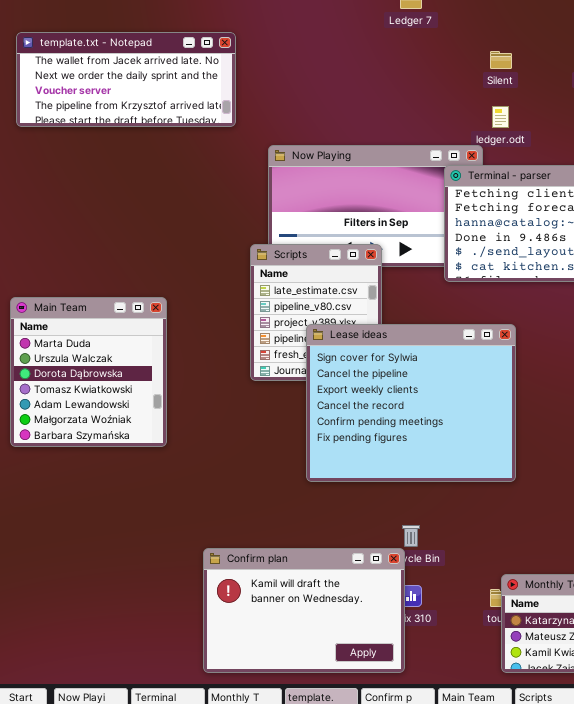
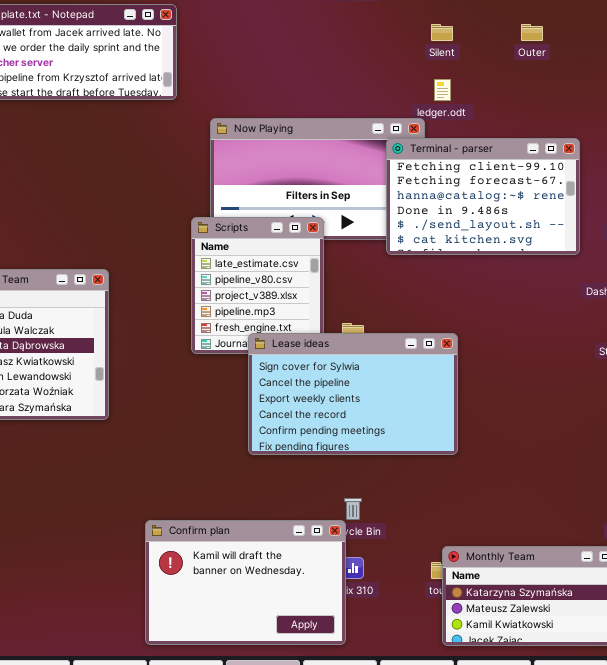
Lease ideas: [306,324,516,482] -> [248,333,458,455], resized

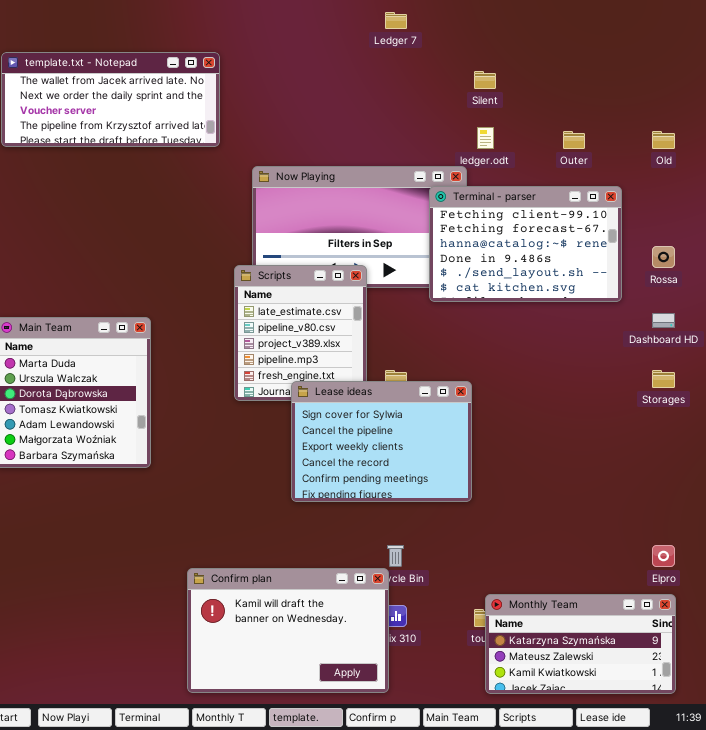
Outer: [521,24,543,41] -> [563,131,585,149], moved
Lease ideas: [248,333,458,455] -> [291,381,472,502], resized

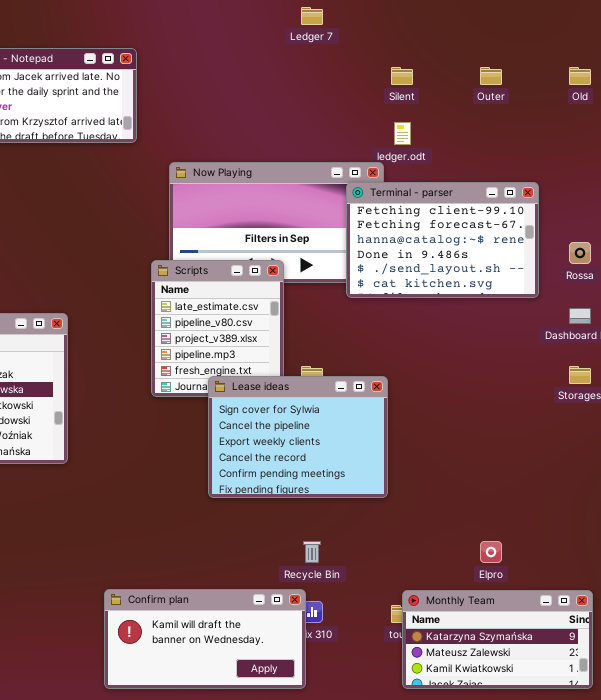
Outer: [563,131,585,149] -> [480,67,502,85], moved
Old: [652,131,675,149] -> [569,67,591,85], moved
Elpro: [652,545,675,567] -> [480,541,502,563], moved
Confirm plan: [187,568,389,693] -> [104,589,306,689], resized

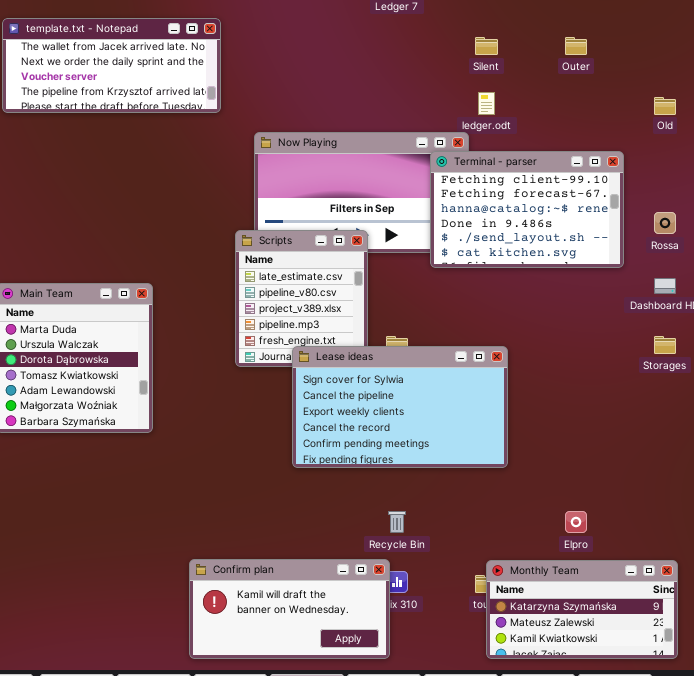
Old: [569,67,591,85] -> [654,97,676,115], moved
Lease ideas: [208,376,388,498] -> [292,346,508,468], resized

